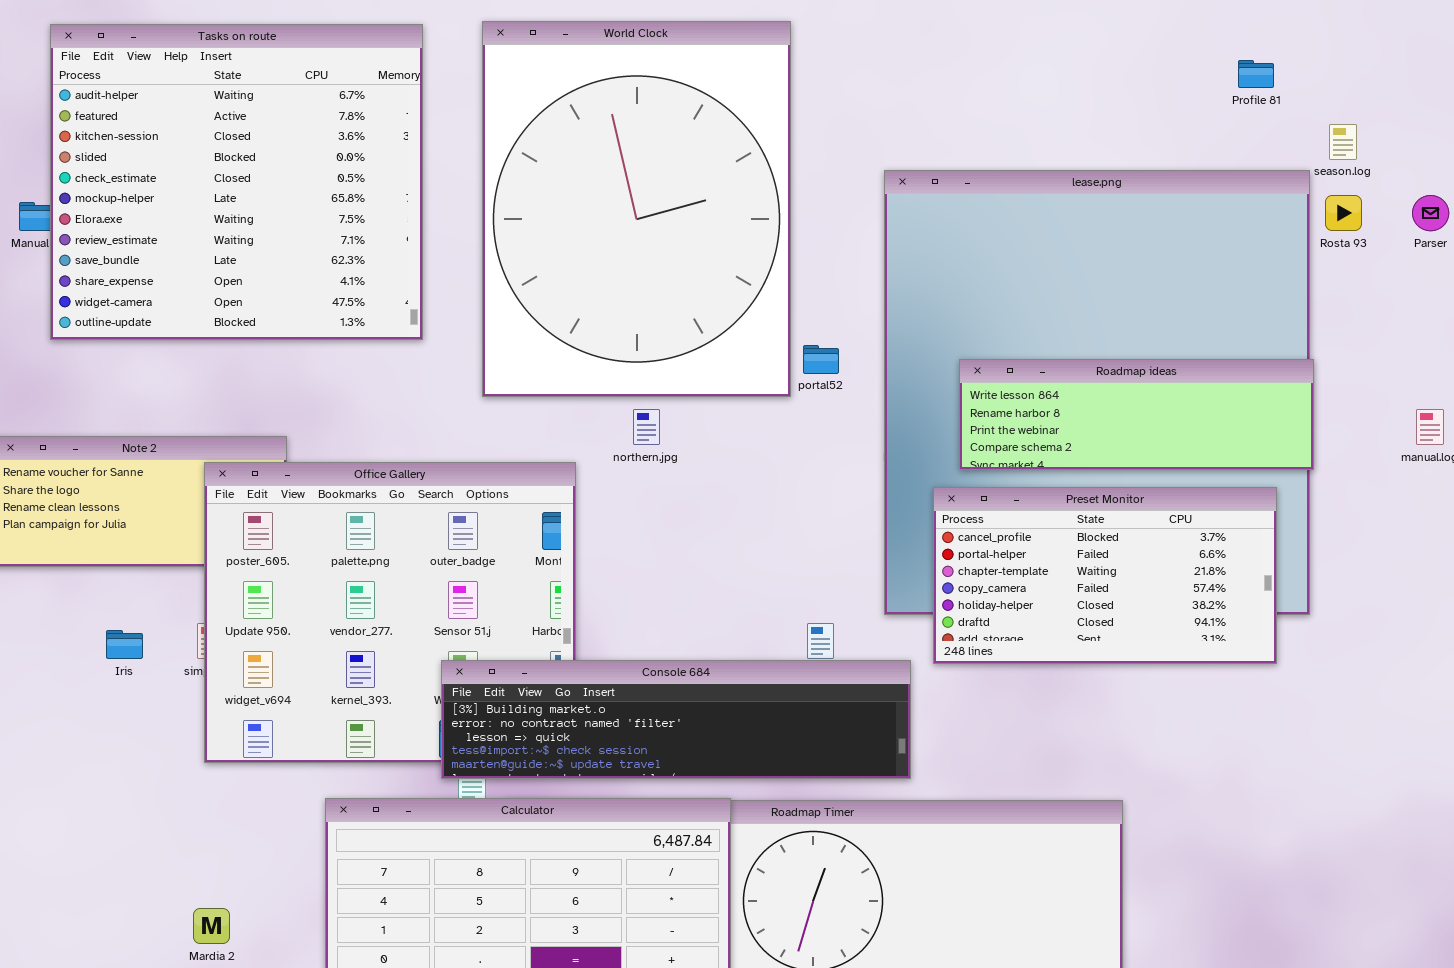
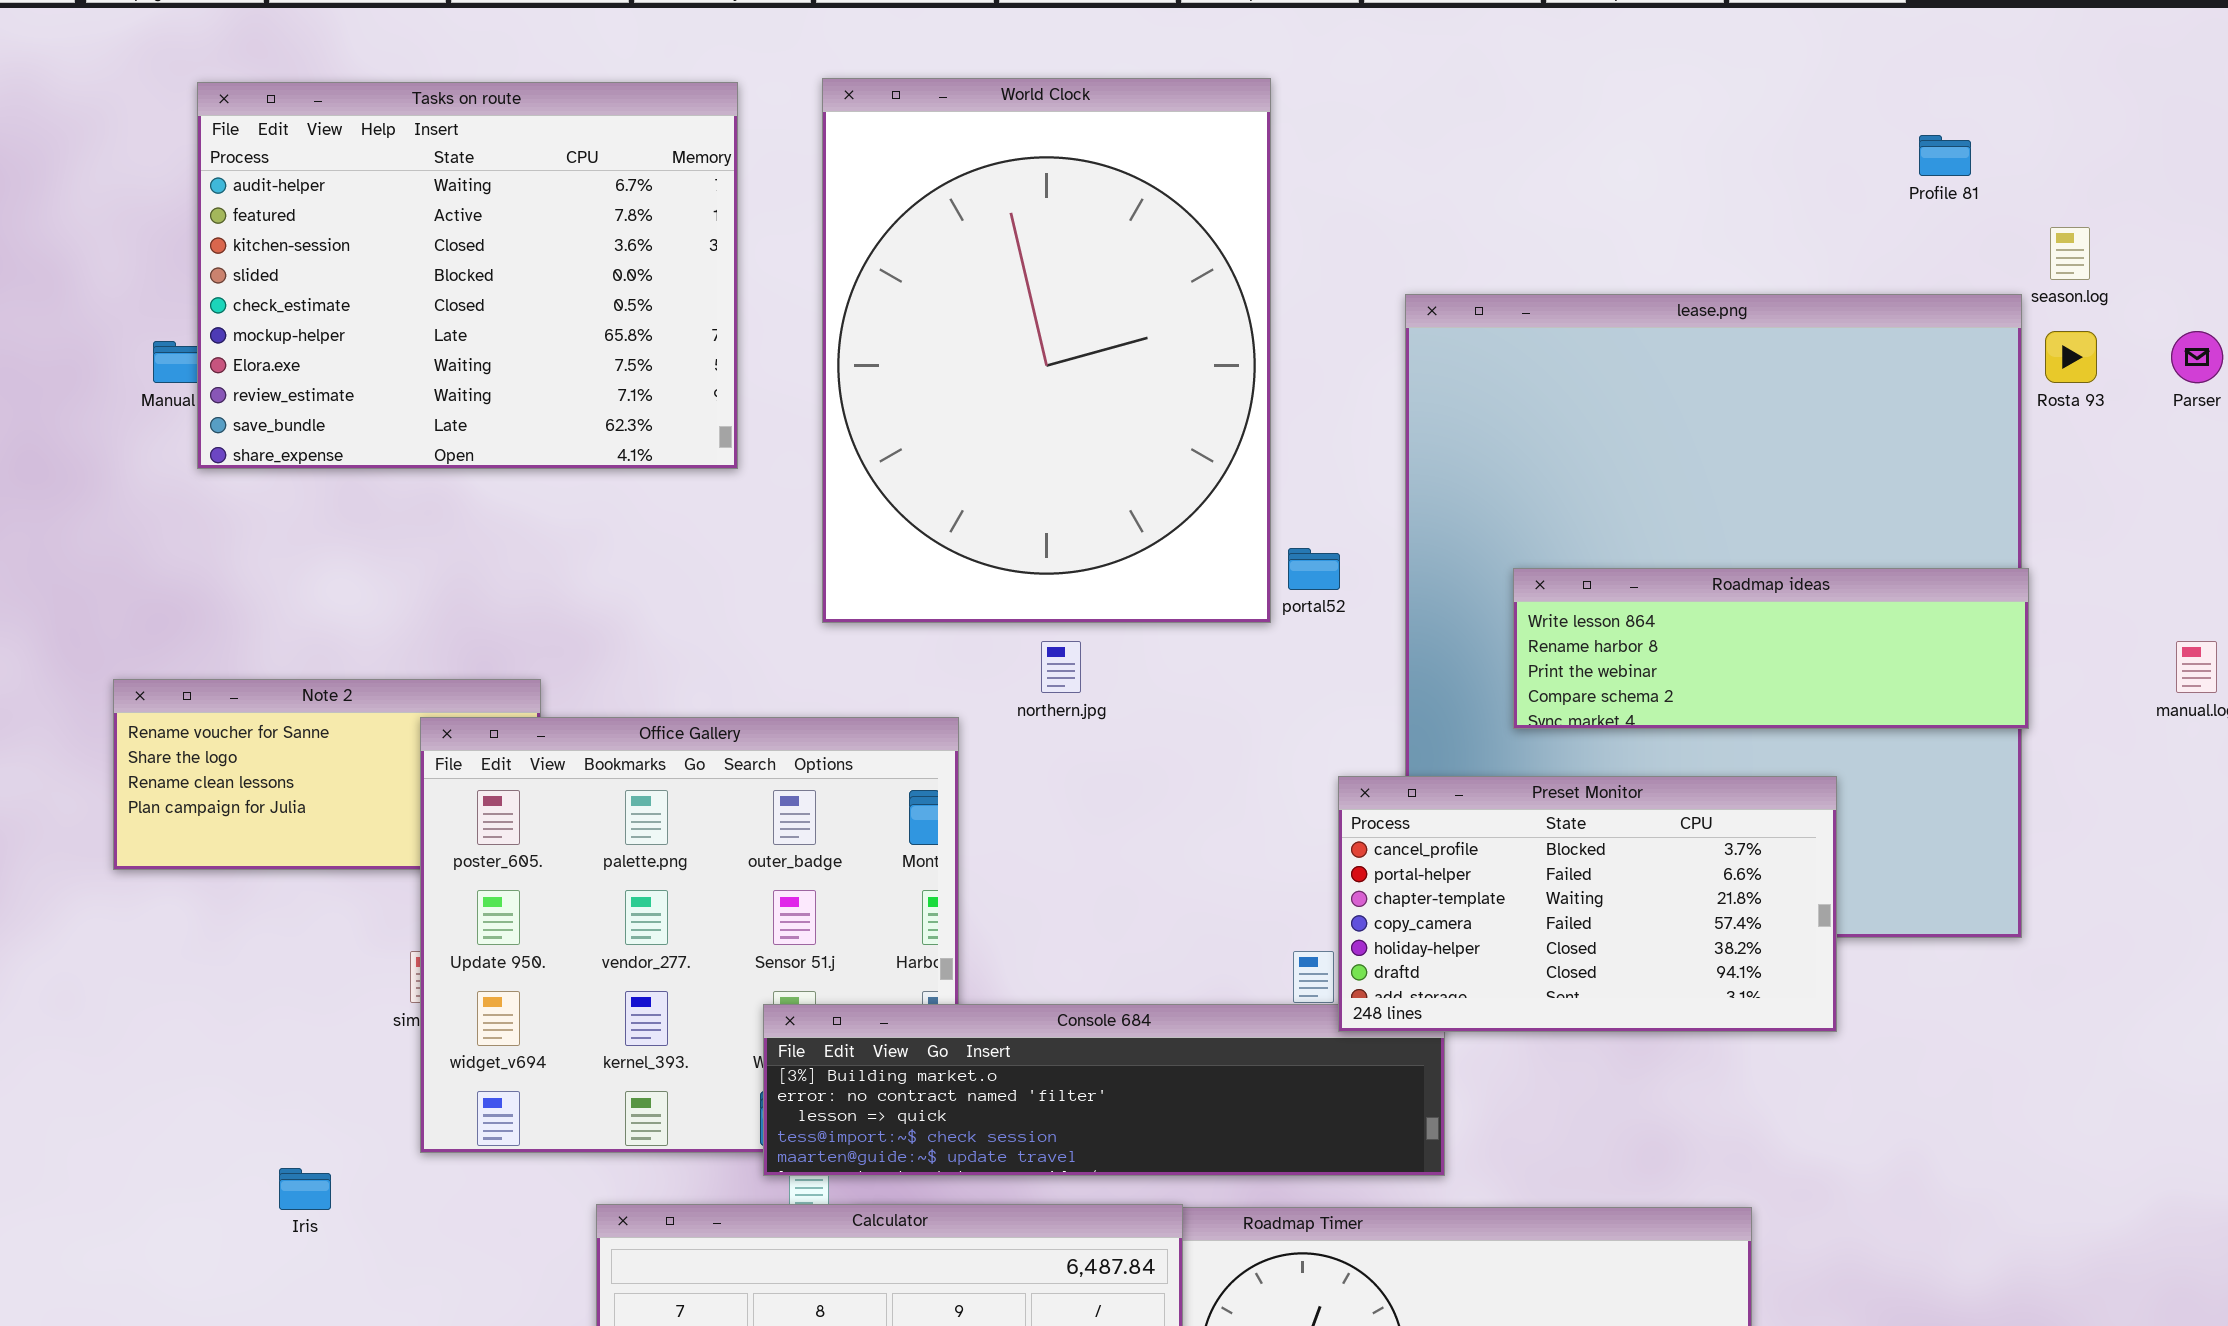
Tasks on route: [50,24,423,340] -> [197,82,738,469], resized
Preset Monitor: [933,487,1277,664] -> [1338,776,1837,1032], moved
Iris: [106,630,143,659] -> [279,1168,331,1210], moved

